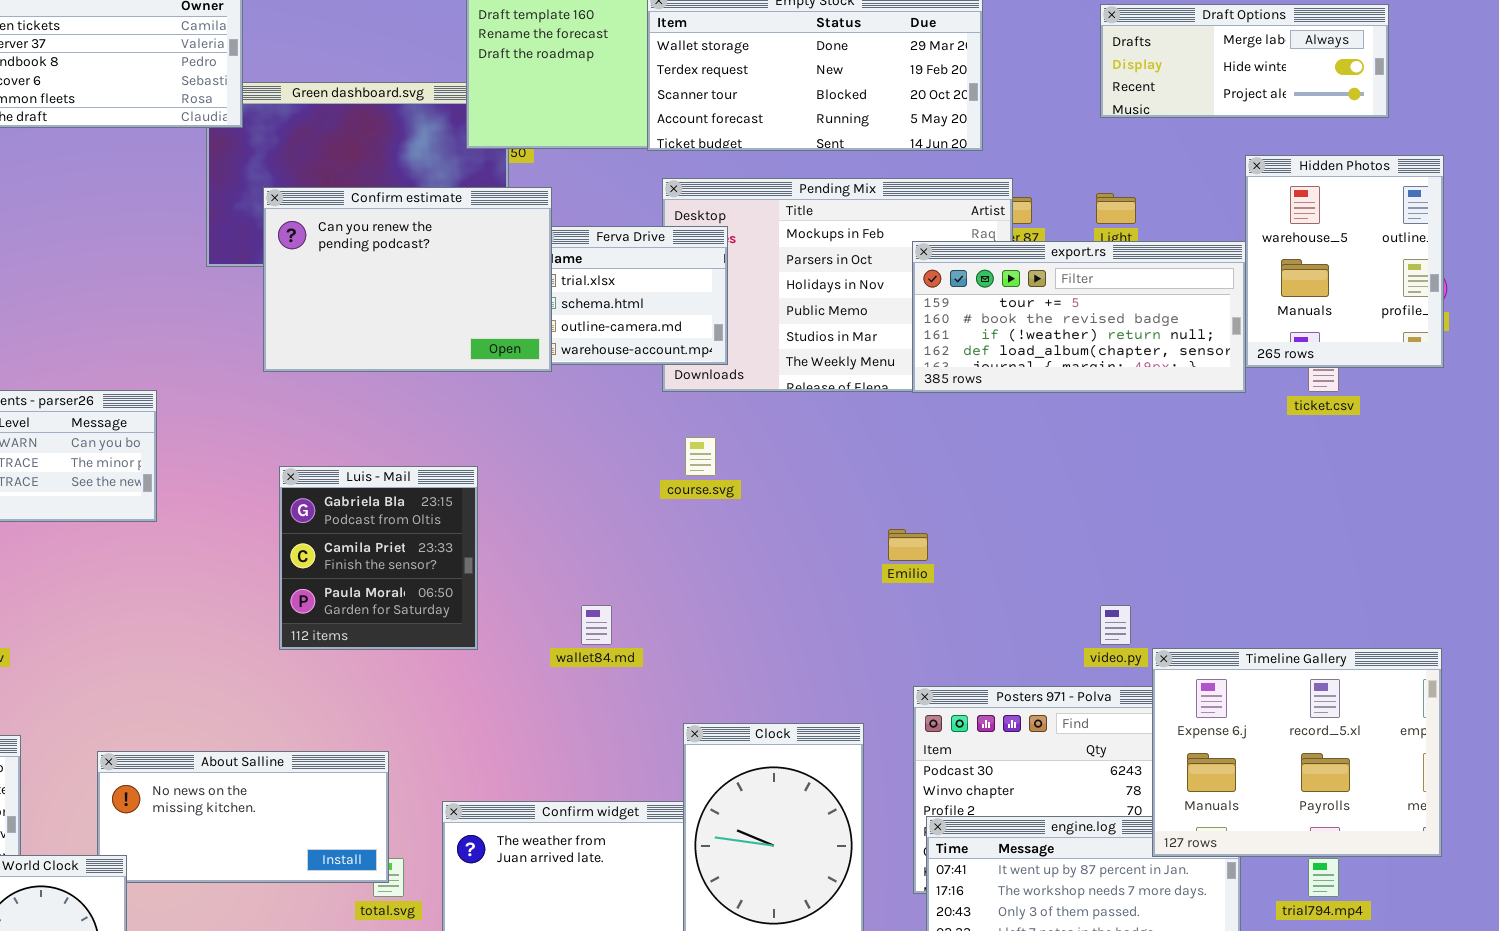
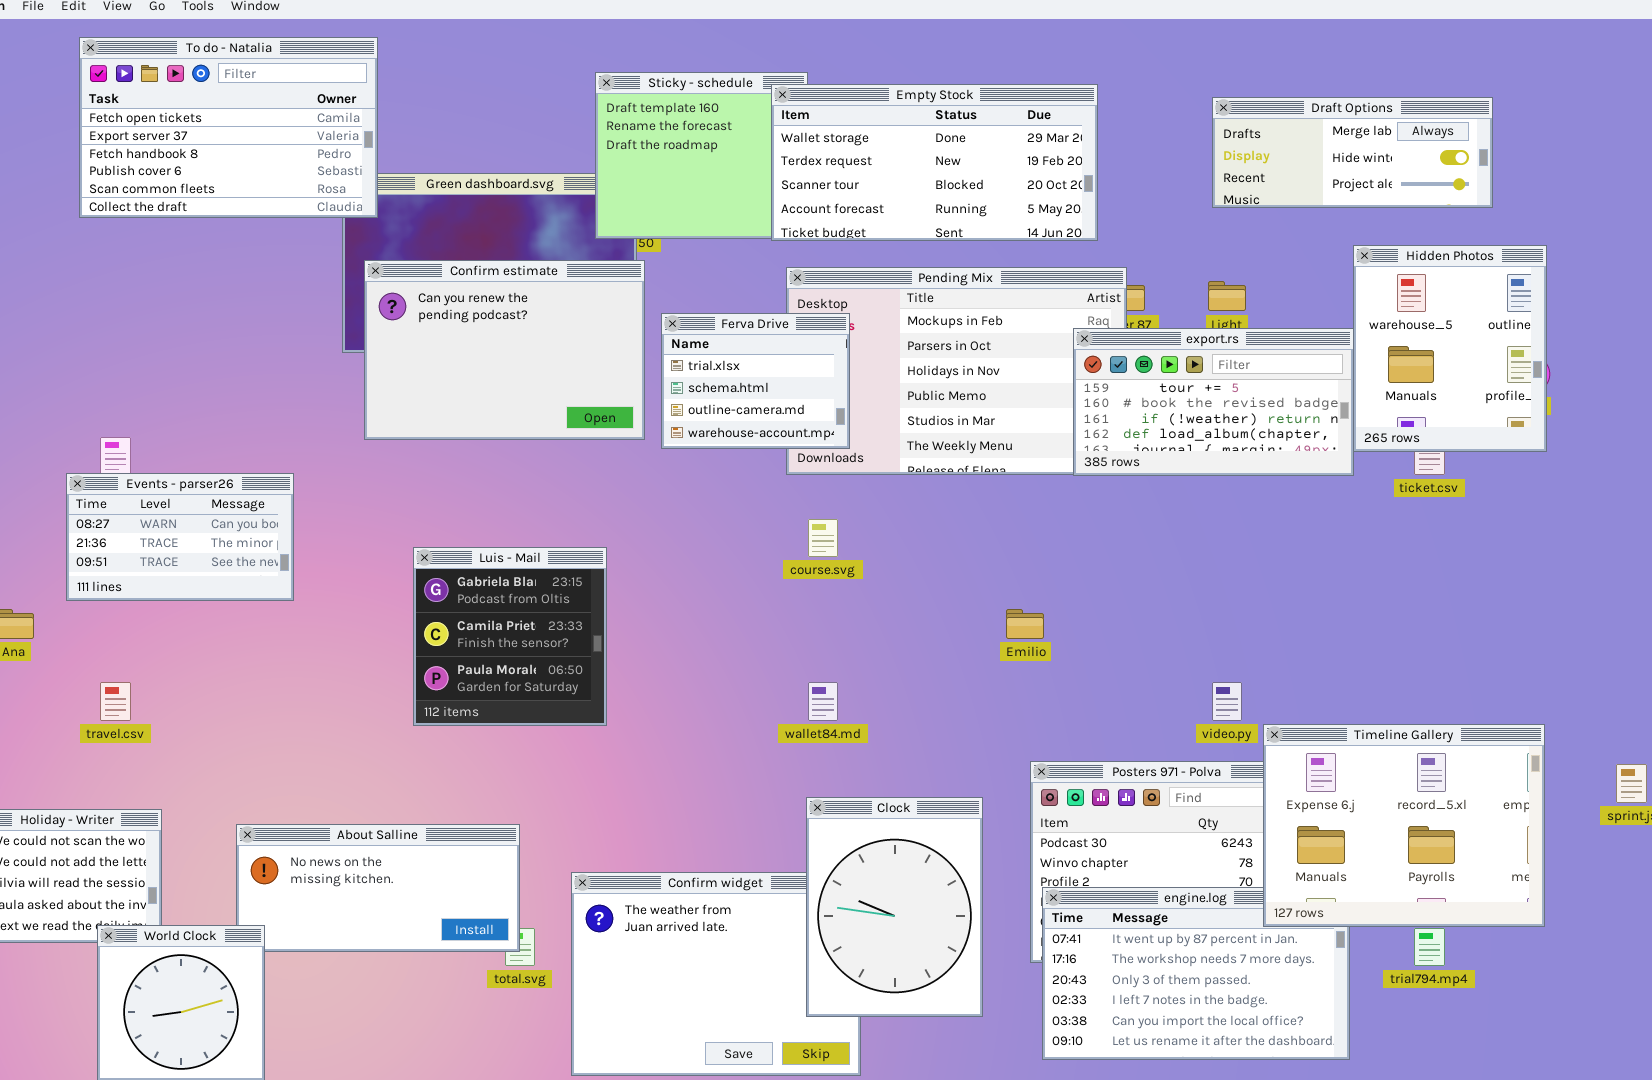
Confirm estimate: [263,187,552,372] -> [364,260,645,440], moved
export.rs: [912,241,1246,393] -> [1073,328,1354,476], resized
wallet84.md: [581,605,612,645] -> [808,682,838,721], moved

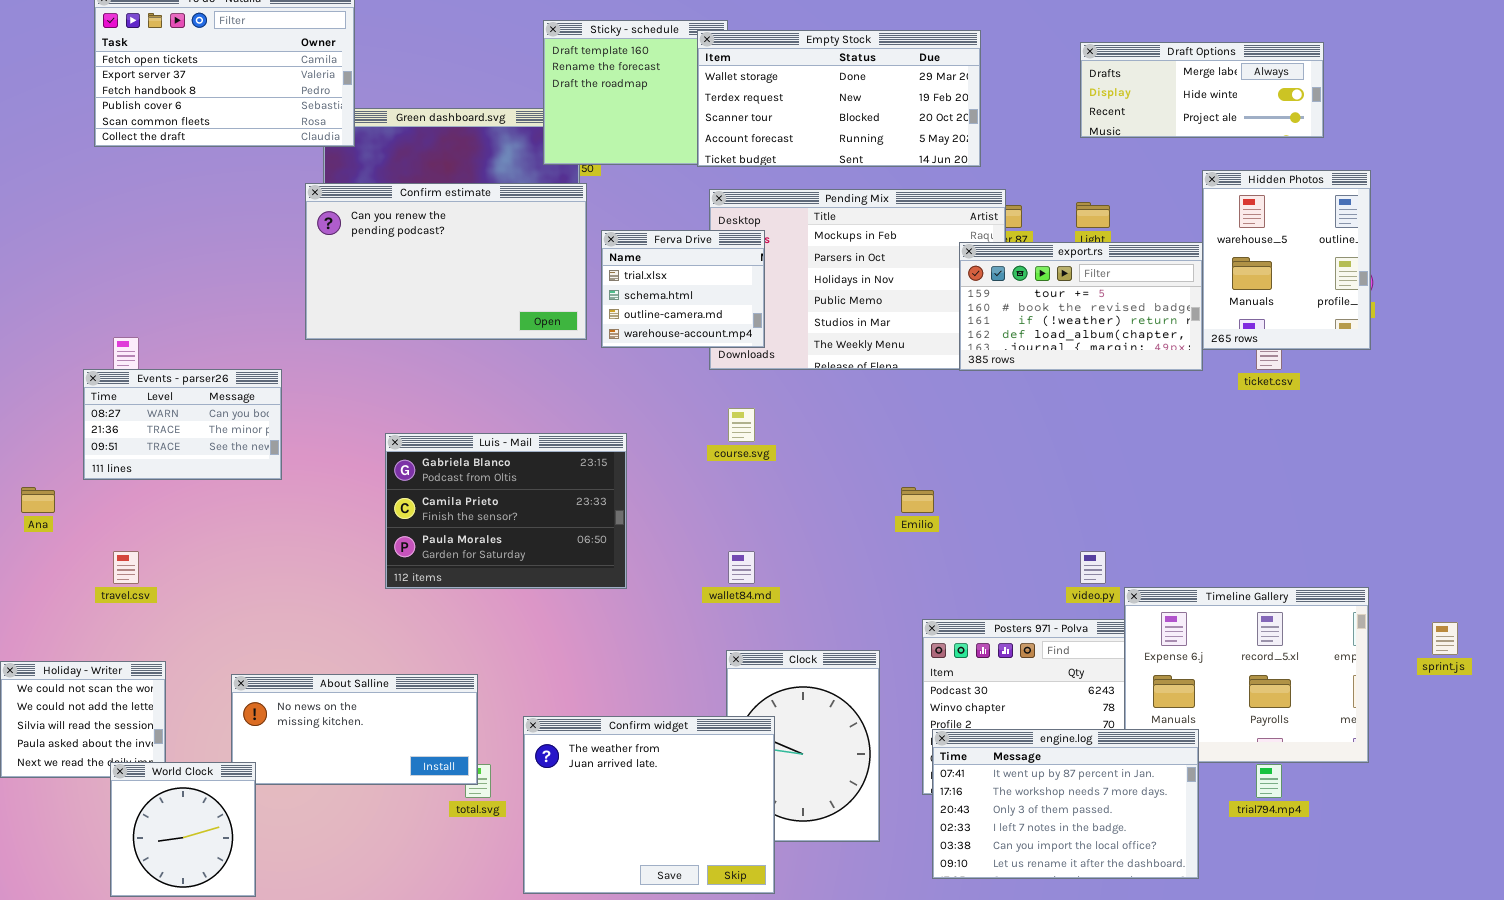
Confirm estimate: [364,260,645,440] -> [305,183,587,340], resized
Luis - Mail: [413,547,607,726] -> [385,433,627,589], resized
Confirm widget: [571,872,861,1076] -> [523,716,775,894], raised
engine.log: [1042,887,1350,1060] -> [932,729,1199,879], raised

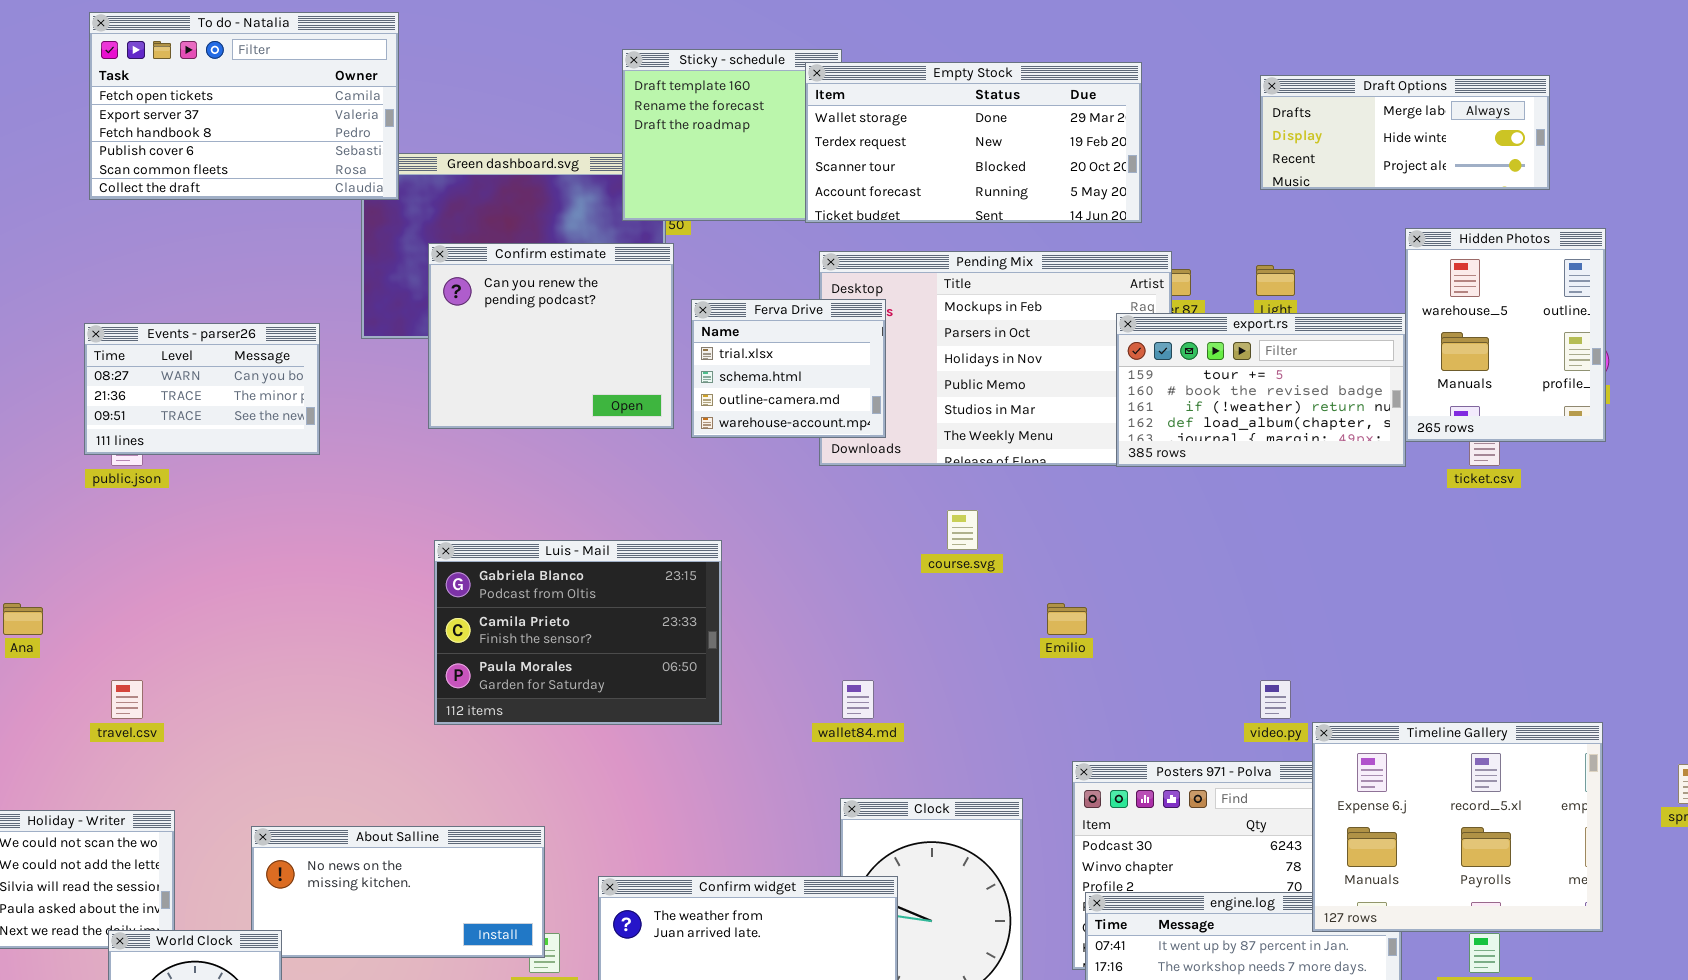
Confirm estimate: [305,183,587,340] -> [428,243,674,429], resized
Events - parser26: [83,369,282,480] -> [84,323,320,455], moved
course.svg: [728,408,755,442] -> [947,510,978,550], moved
Timeline Gallery: [1124,587,1369,763] -> [1312,722,1603,932], raised

